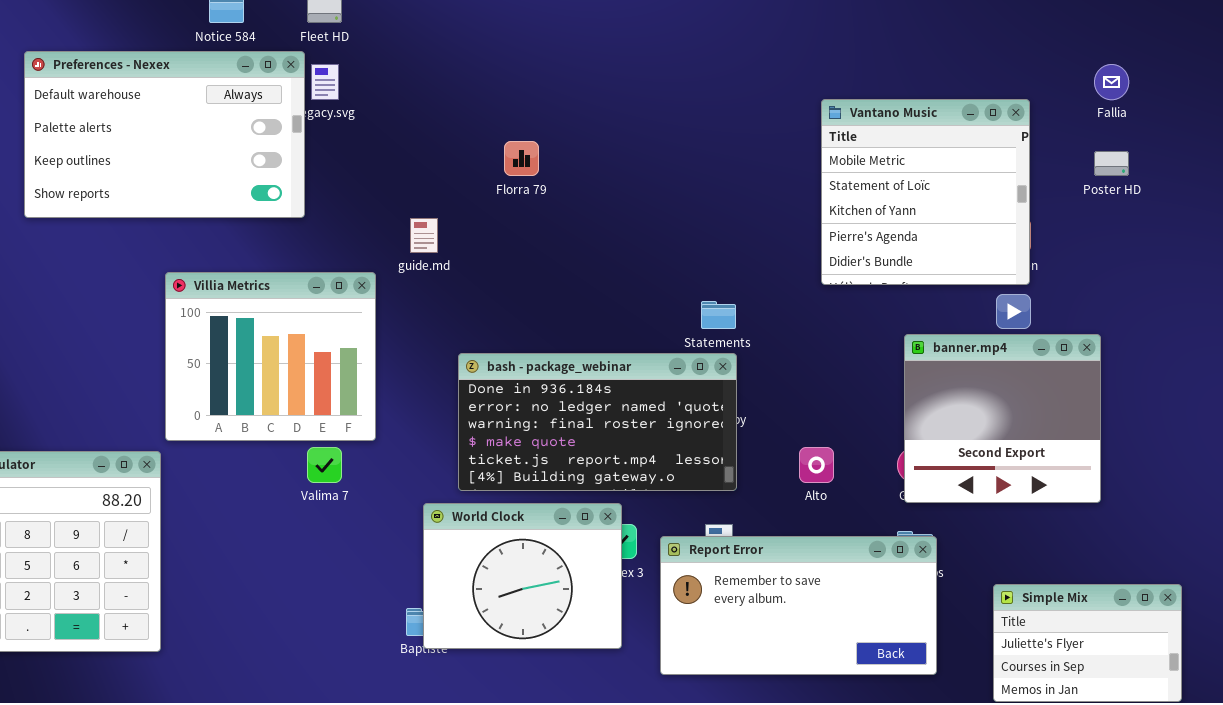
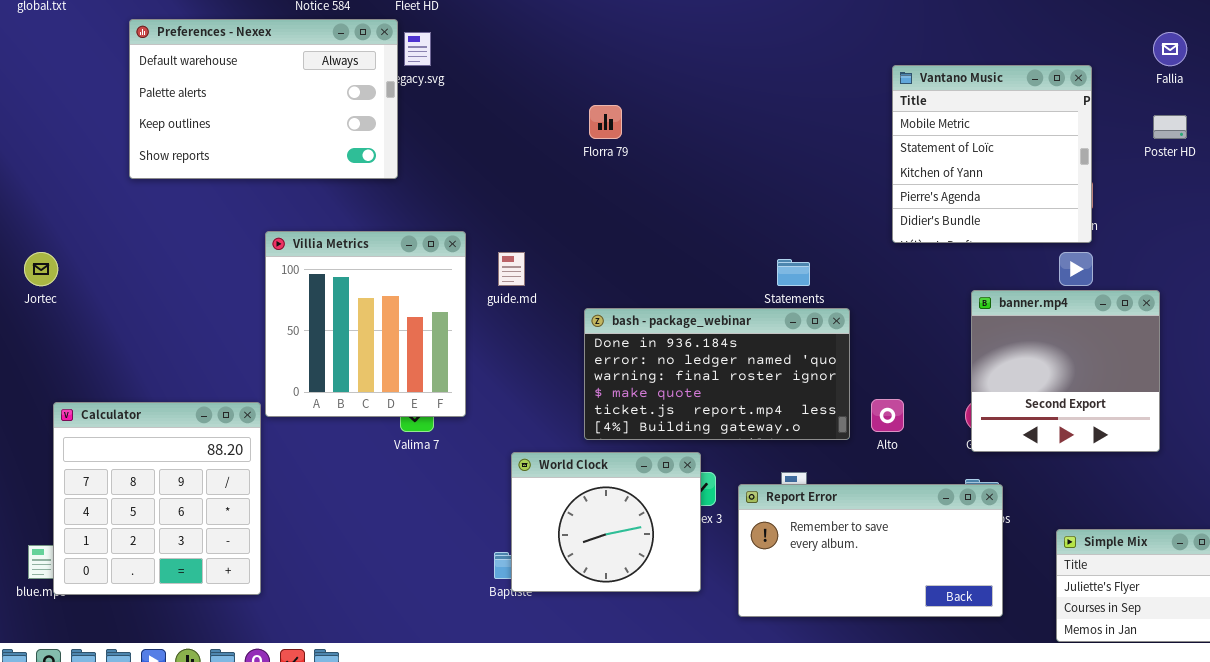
guide.md: [410,218,438,253] -> [498,252,525,286], moved
Villia Metrics: [165,272,376,441] -> [265,231,466,417], resized
bash - package_webinar: [458,353,737,491] -> [584,308,850,440], moved

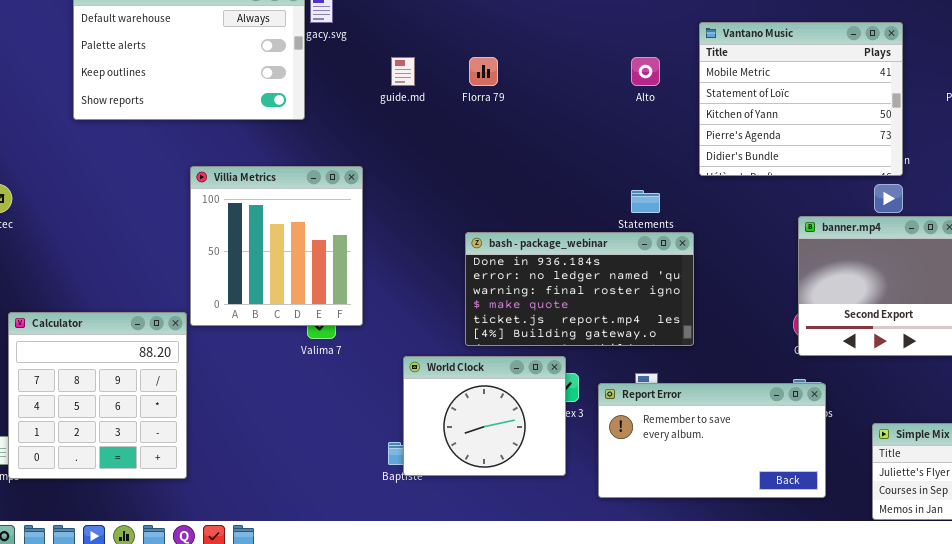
Vantano Music: [892,65,1092,243] -> [699,22,903,176], resized
guide.md: [498,252,525,286] -> [391,57,415,86], moved
Alto: [871,399,904,432] -> [631,57,660,86], moved

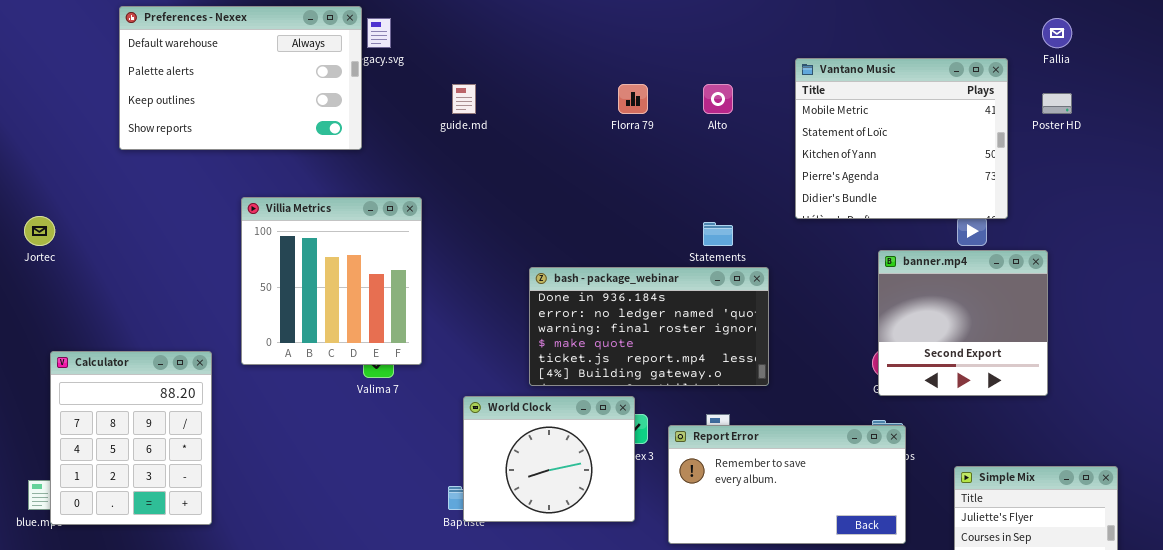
Vantano Music: [699,22,903,176] -> [795,58,1008,219], moved
Florra 79: [469,57,498,86] -> [618,84,648,114], moved
Calculator: [8,312,187,479] -> [50,351,212,525], resized

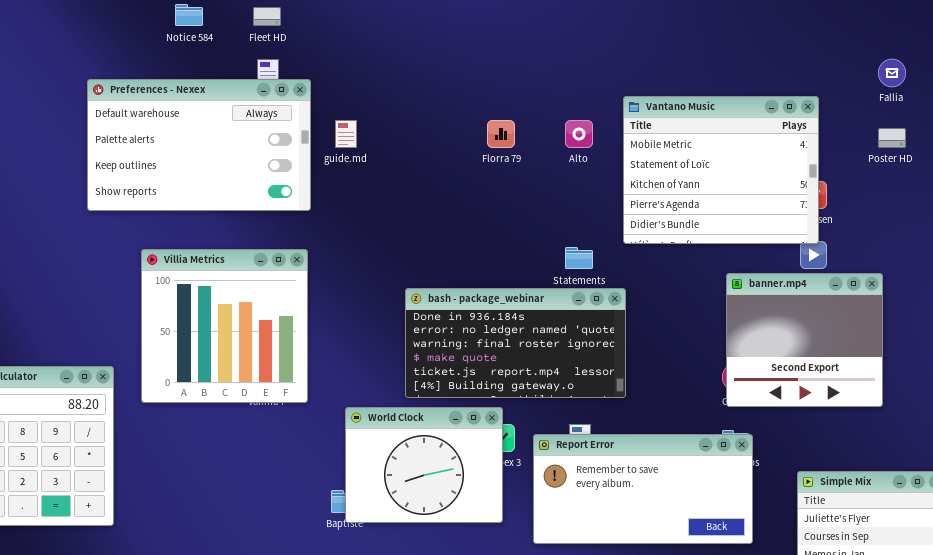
Preferences - Nexex: [119,6,362,150] -> [87,79,311,211], moved
Vantano Music: [795,58,1008,219] -> [623,96,819,244], moved
Villia Metrics: [241,197,422,365] -> [141,249,308,403], moved

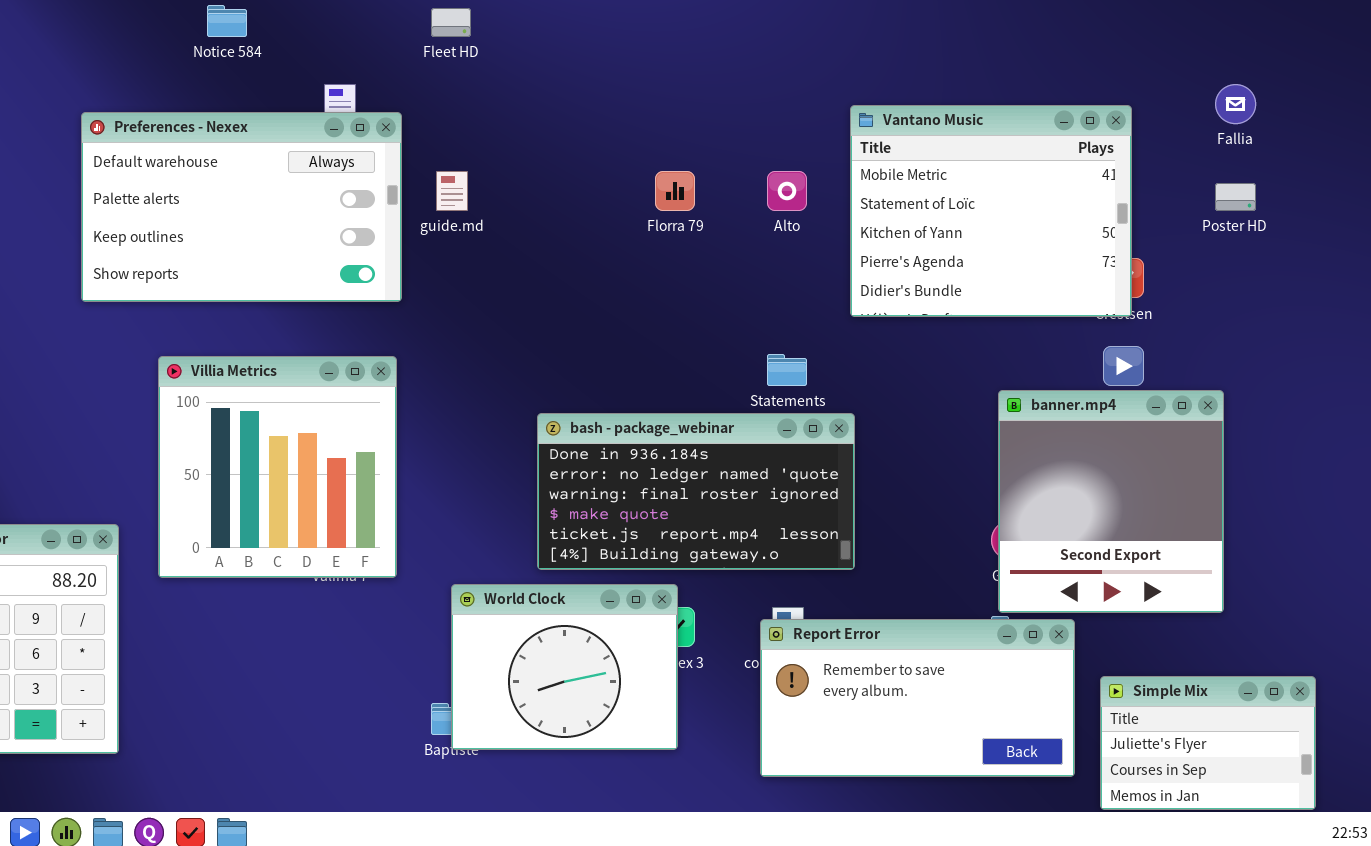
Fleet HD: [253,7,281,26] -> [431,8,471,37], moved
Vantano Music: [623,96,819,244] -> [850,105,1132,317], moved
banner.mp4: [726,273,883,407] -> [998,390,1224,613], resized
Report Error: [533,434,753,544] -> [760,619,1075,777], moved

